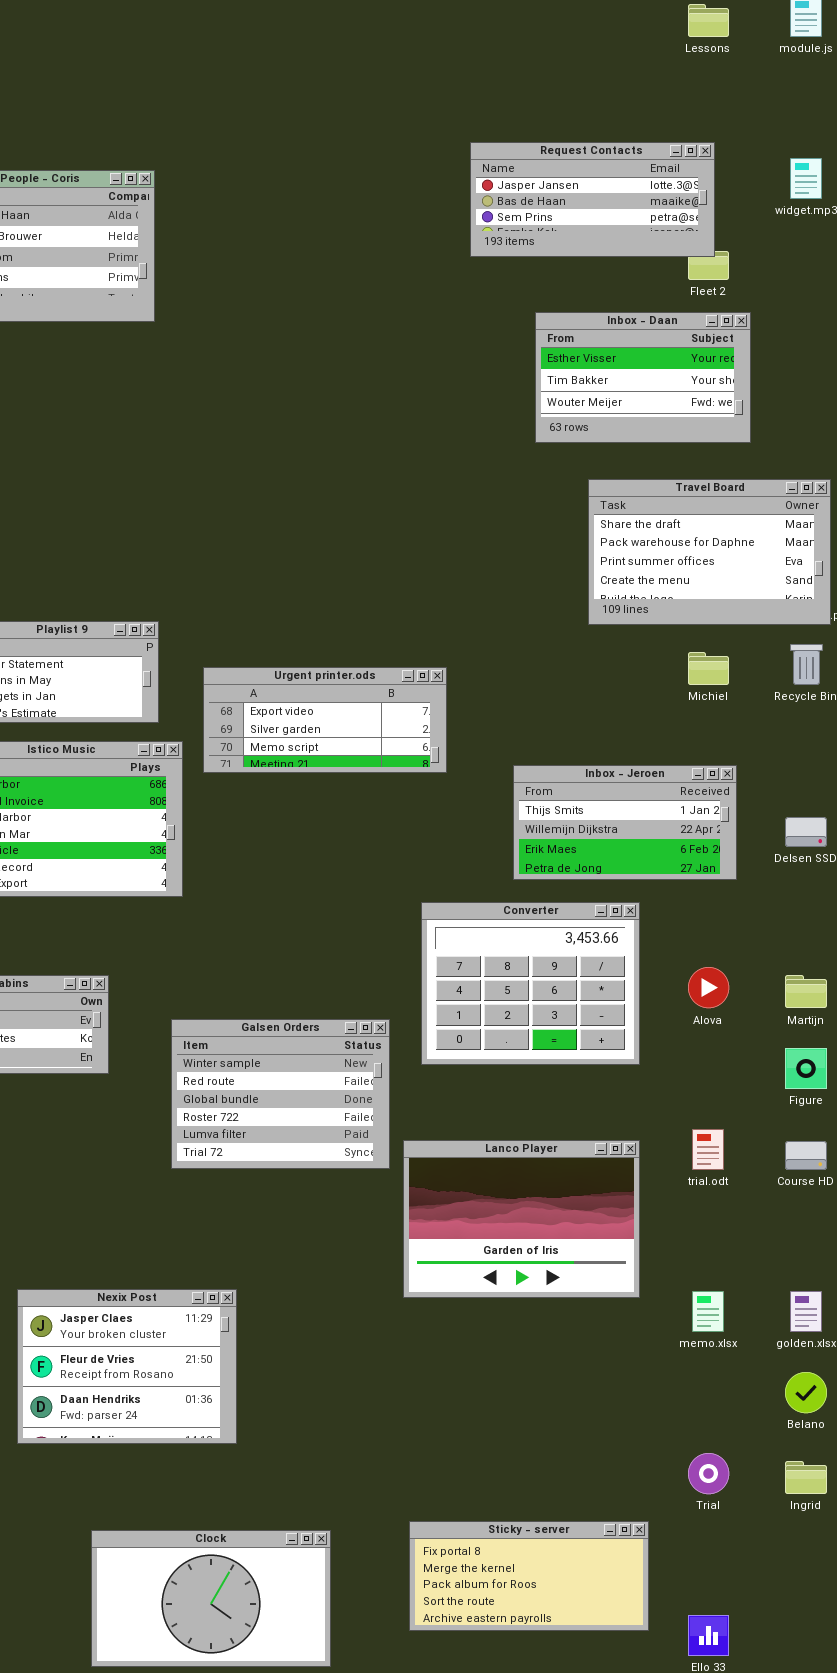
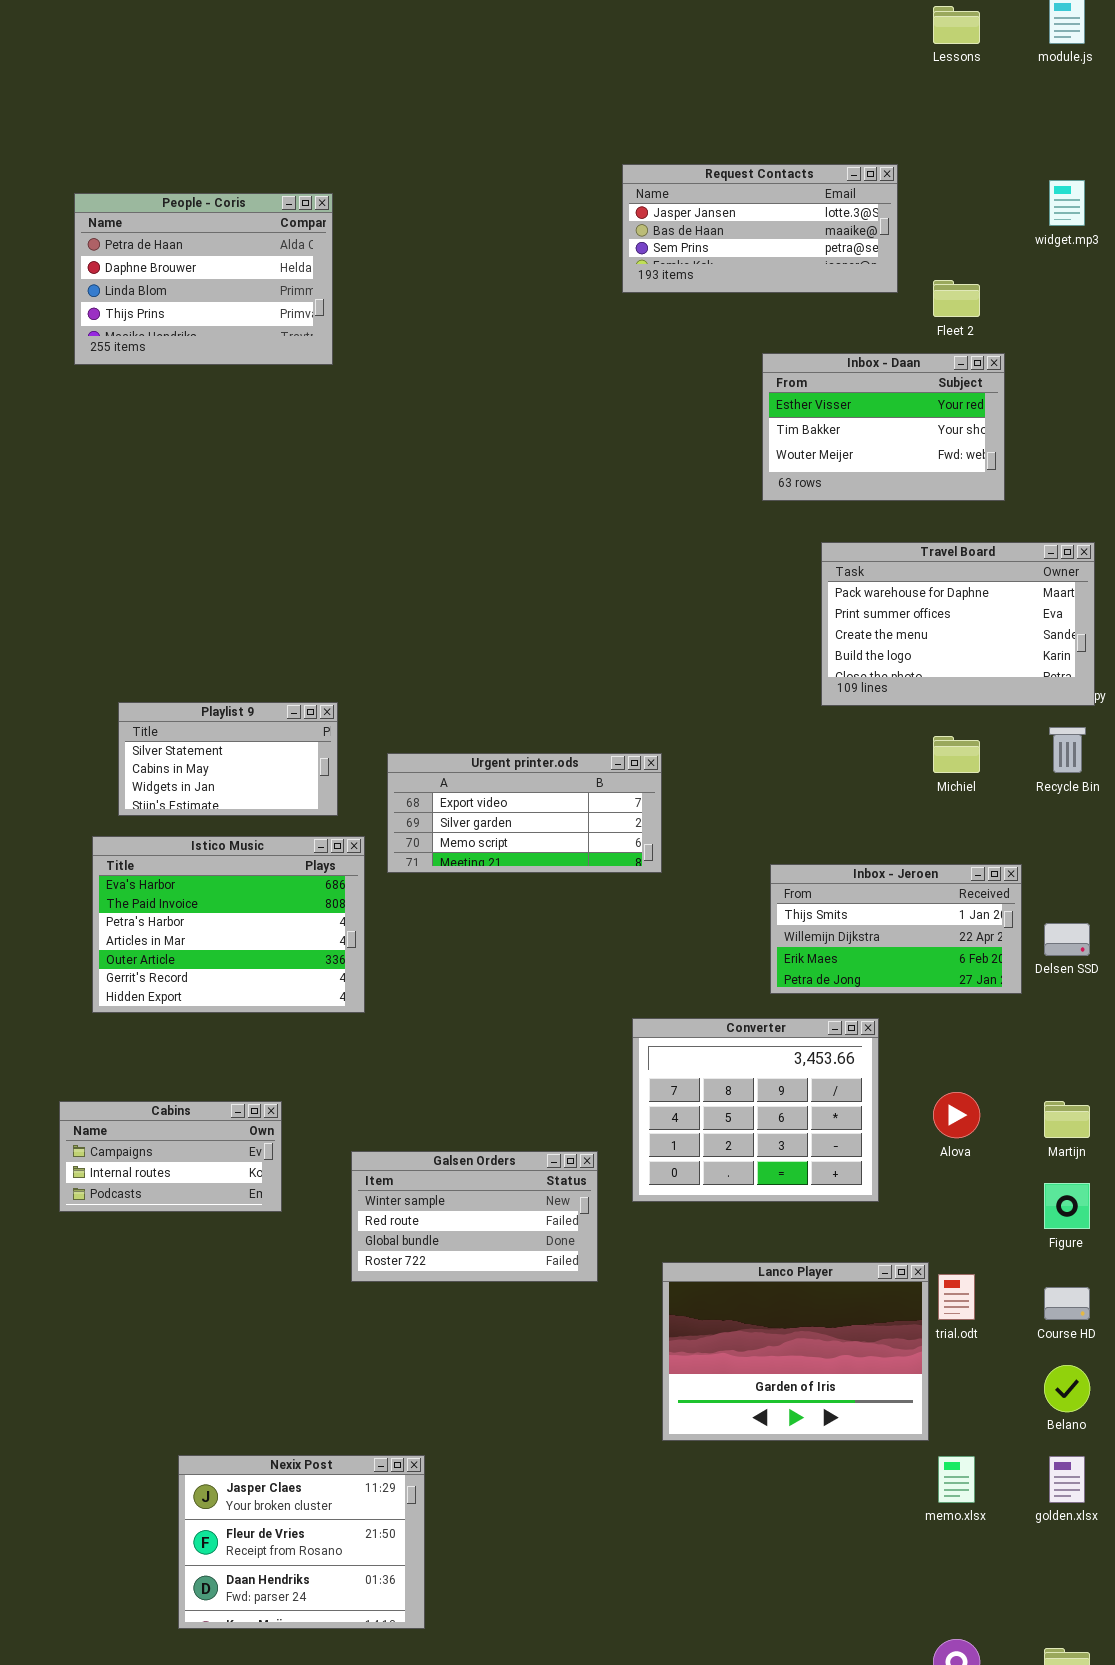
Request Contacts: [470,142,715,257] -> [622,164,898,293], moved
Travel Board: [588,479,831,625] -> [821,542,1095,706], scrolled down 1 row
Inbox - Jeroen: [513,765,737,880] -> [770,864,1022,994], moved
Galsen Orders: [171,1019,390,1169] -> [351,1151,598,1282], resized
Lanco Player: [403,1140,640,1298] -> [662,1262,929,1441], moved
Belano: [785,1372,827,1413] -> [1044,1365,1090,1412], moved

